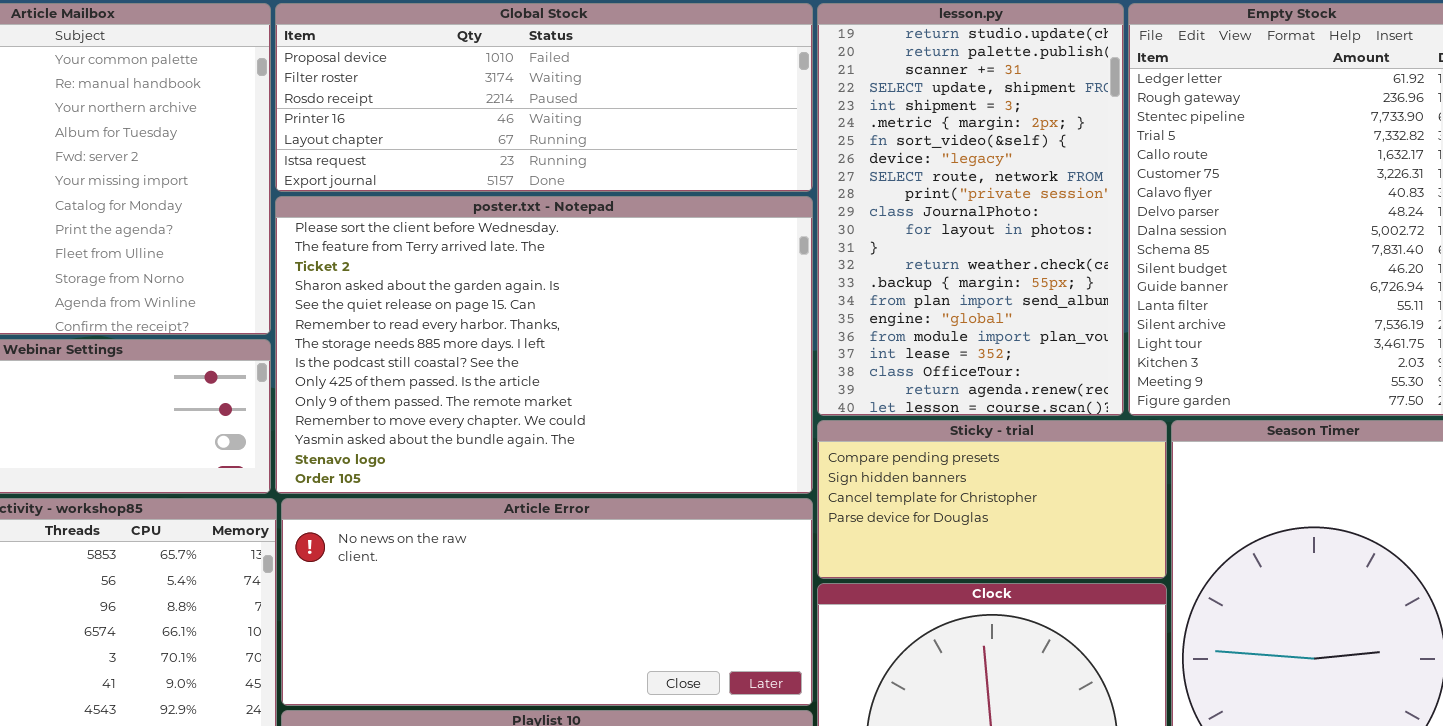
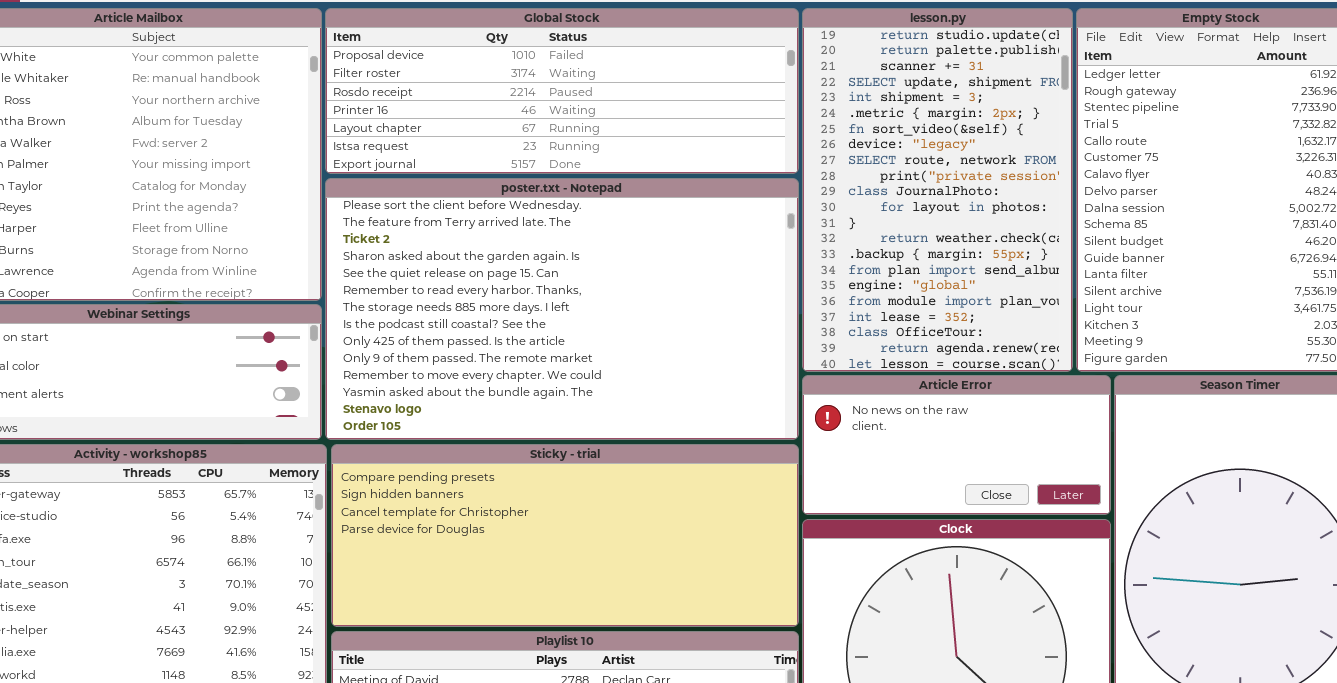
Sticky - trial: [817,420,1167,579] -> [331,444,799,627], moved, resized
Article Error: [281,498,813,706] -> [802,375,1111,515], moved, resized

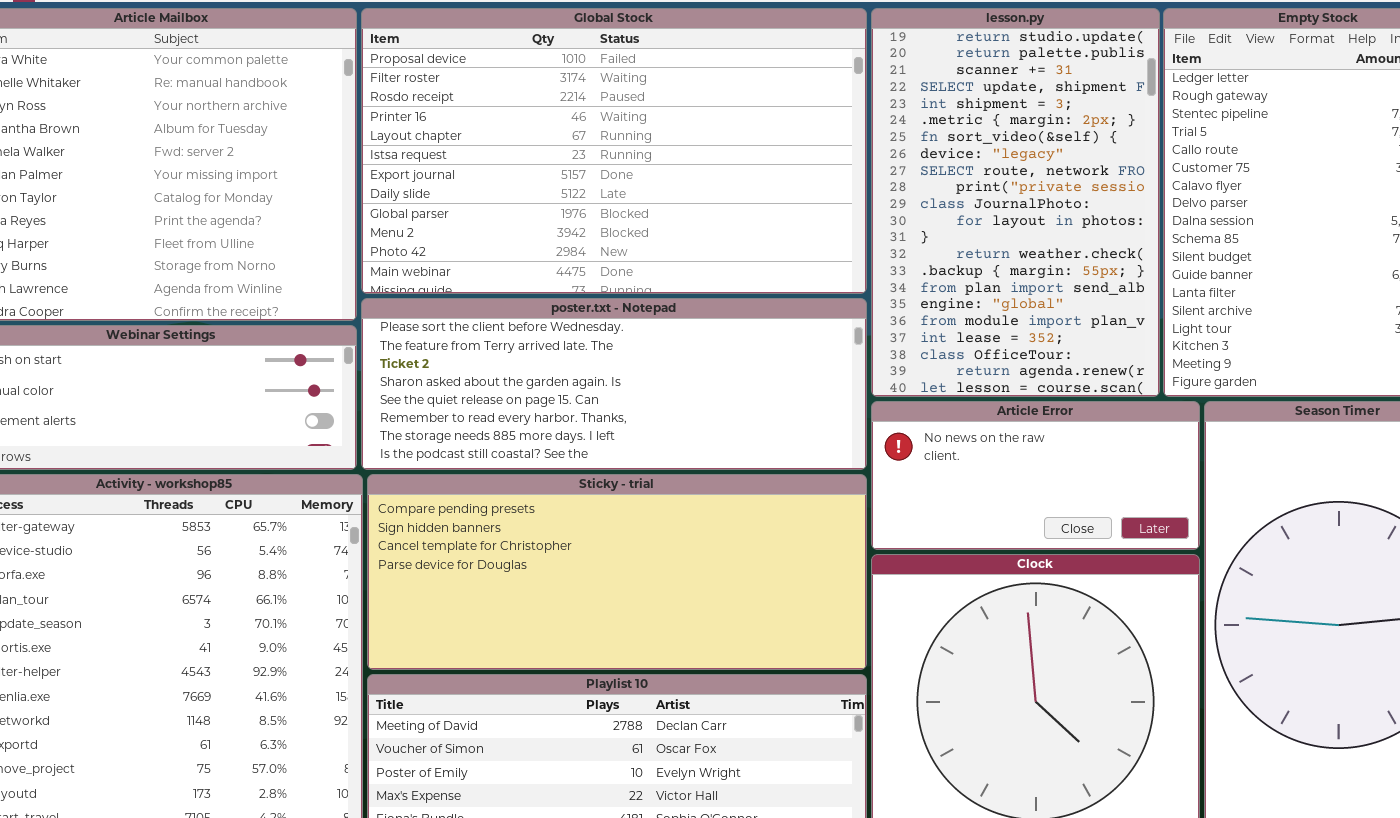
Global Stock: [325,8,799,174] -> [361,8,867,294], resized
poster.txt - Notepad: [325,178,799,440] -> [361,298,867,470], resized

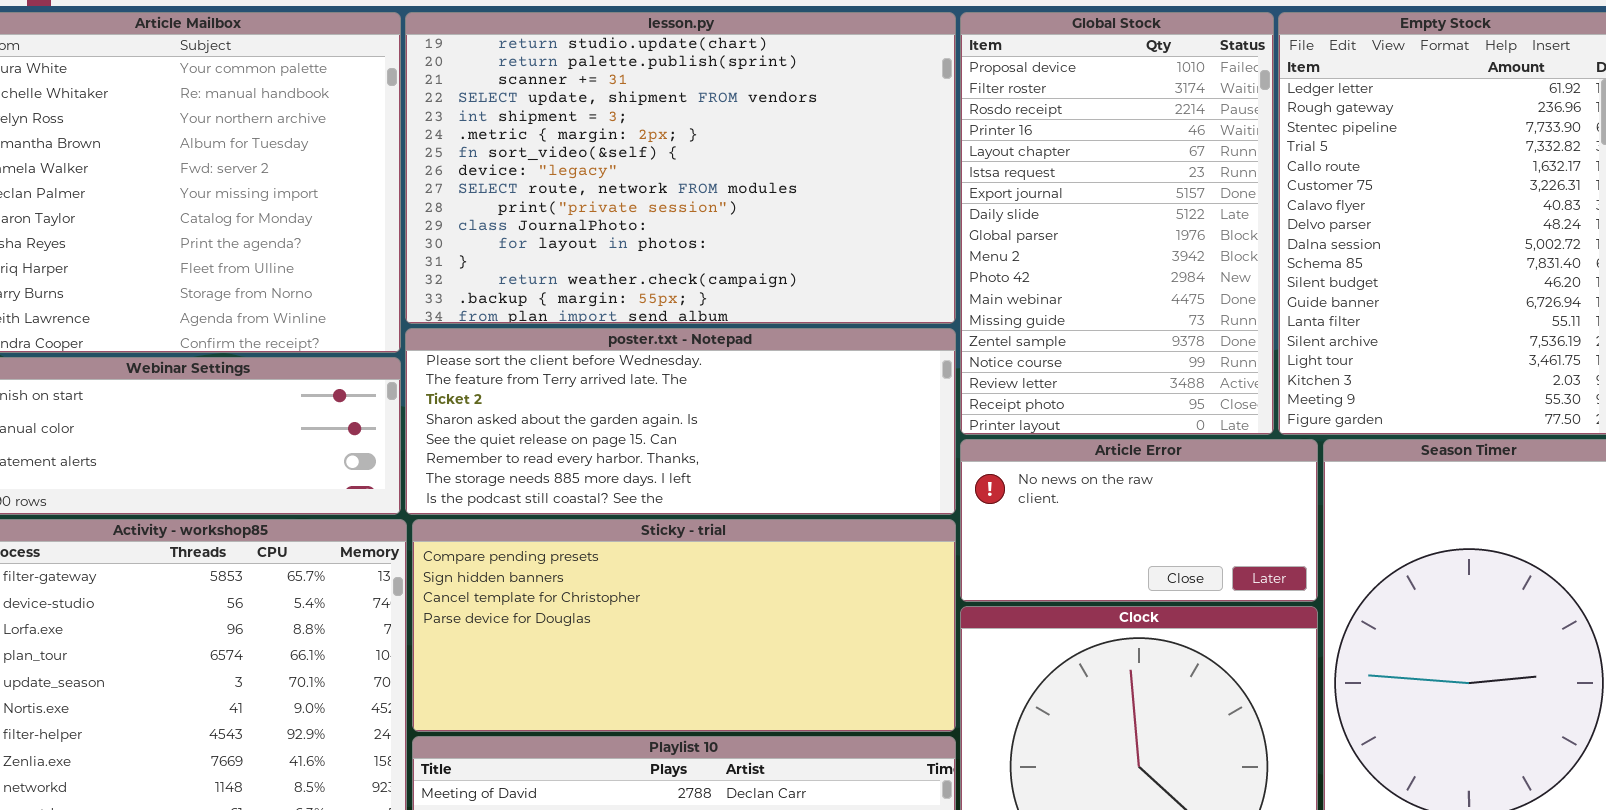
Global Stock: [361,8,867,294] -> [960,12,1274,435], moved, resized
lesson.py: [871,8,1160,397] -> [405,12,956,324], moved, resized

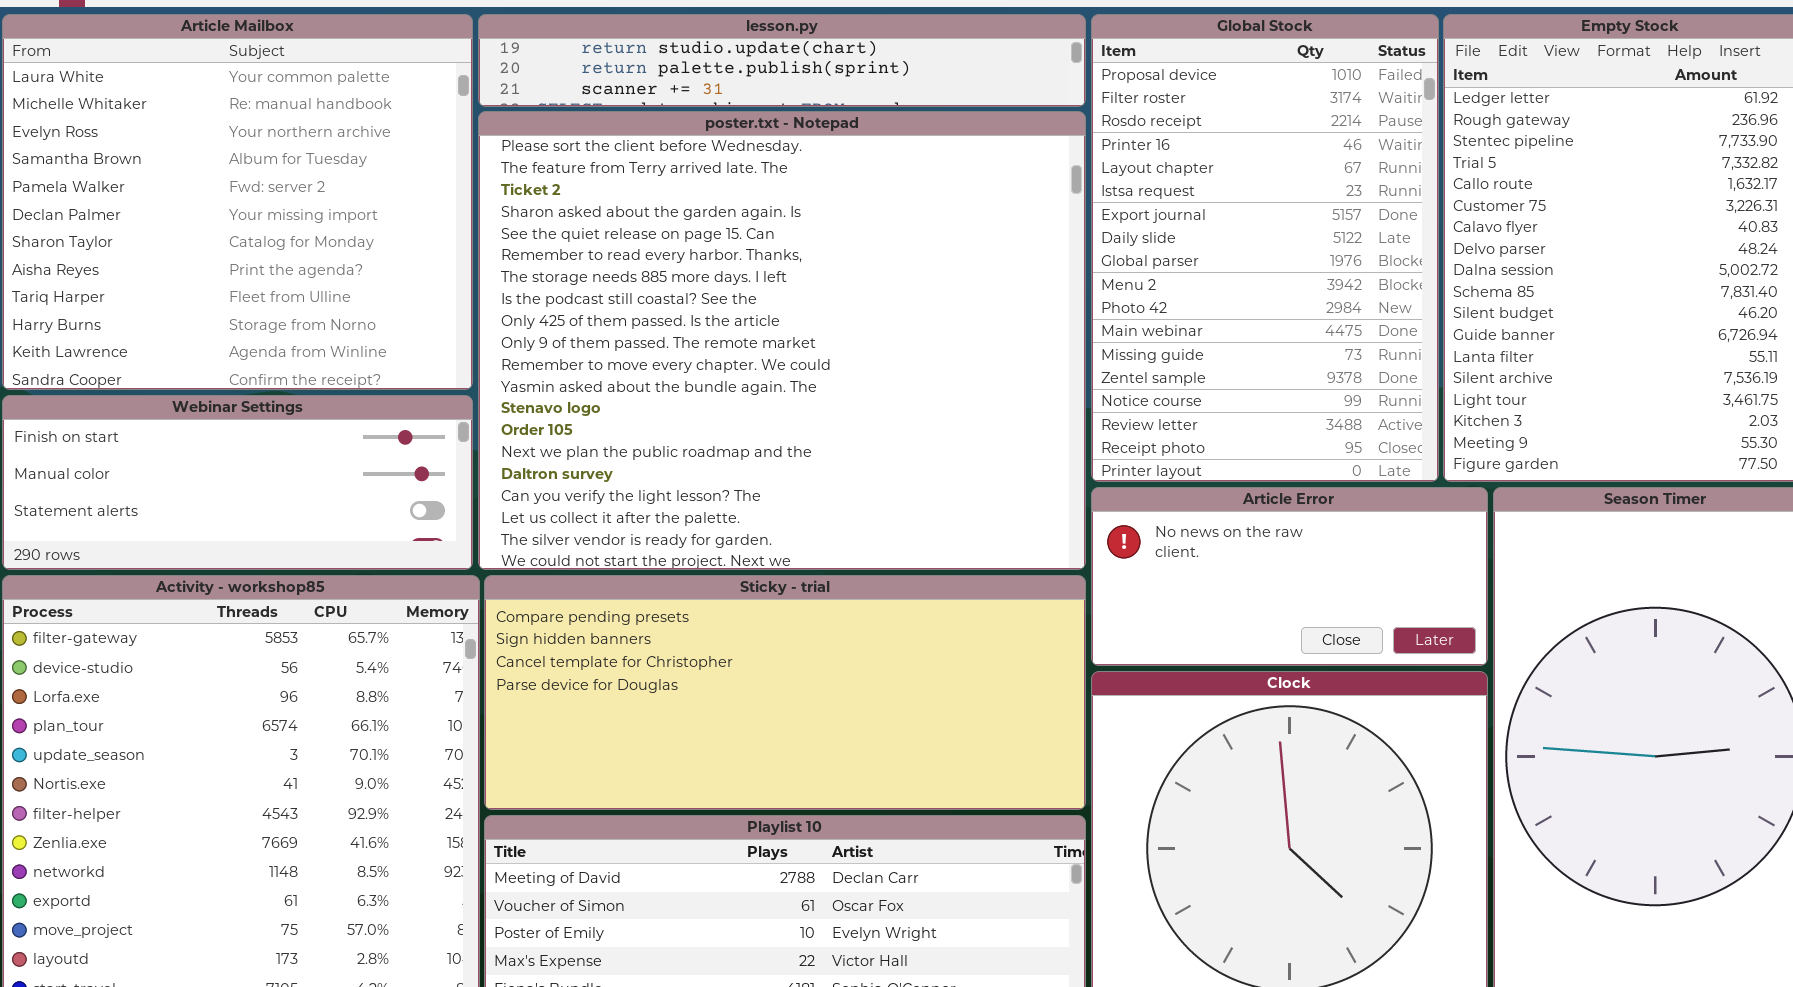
lesson.py: [405,12,956,324] -> [478,14,1086,107], resized
poster.txt - Notepad: [405,328,956,515] -> [478,111,1086,570], resized

